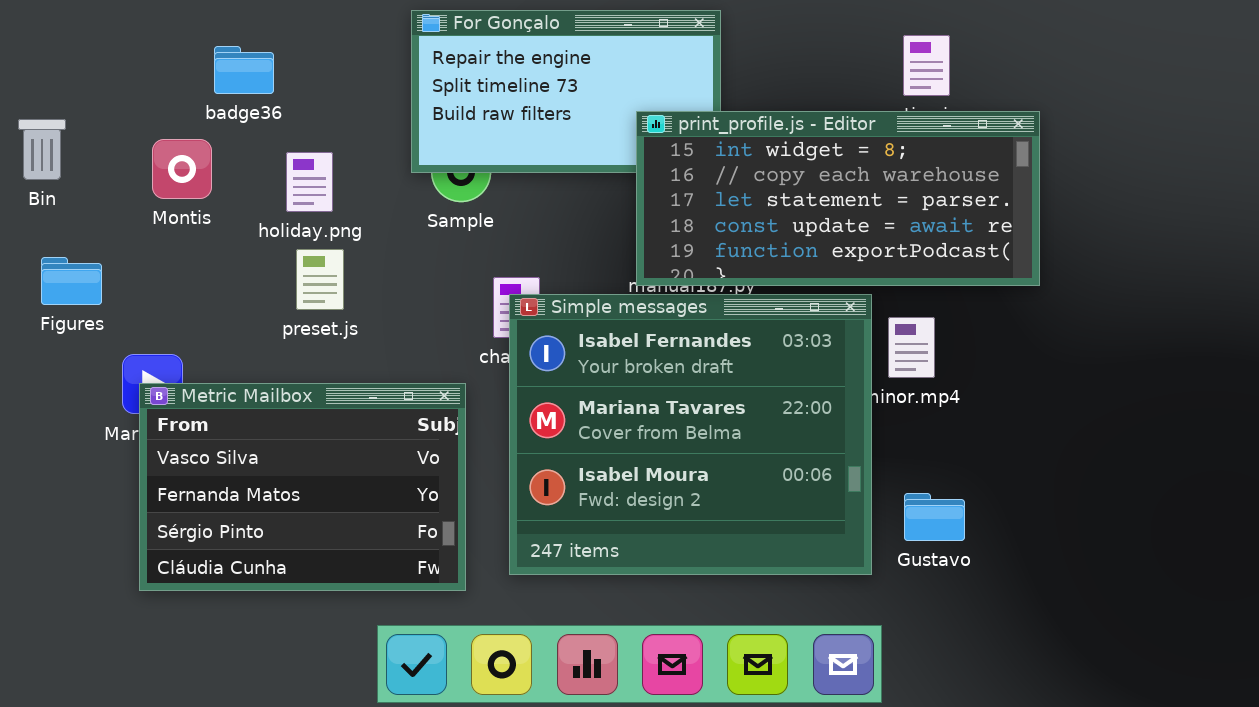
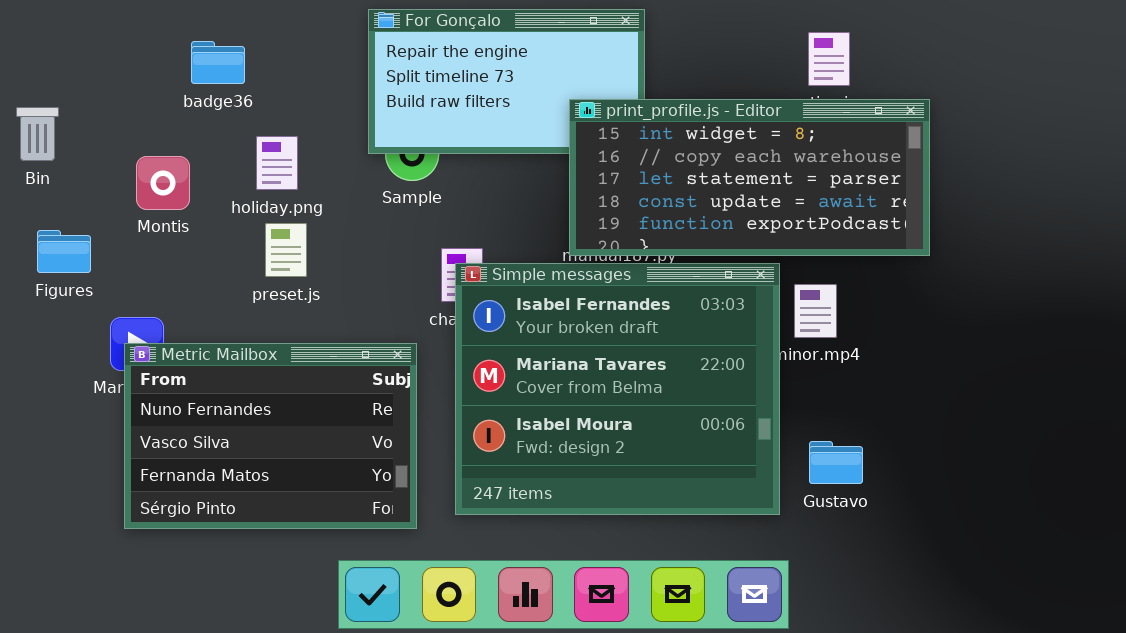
Montis: [152,139,212,199] -> [136,156,190,210], moved
Metric Mailbox: [139,383,466,591] -> [124,343,417,529], scrolled up 1 row

